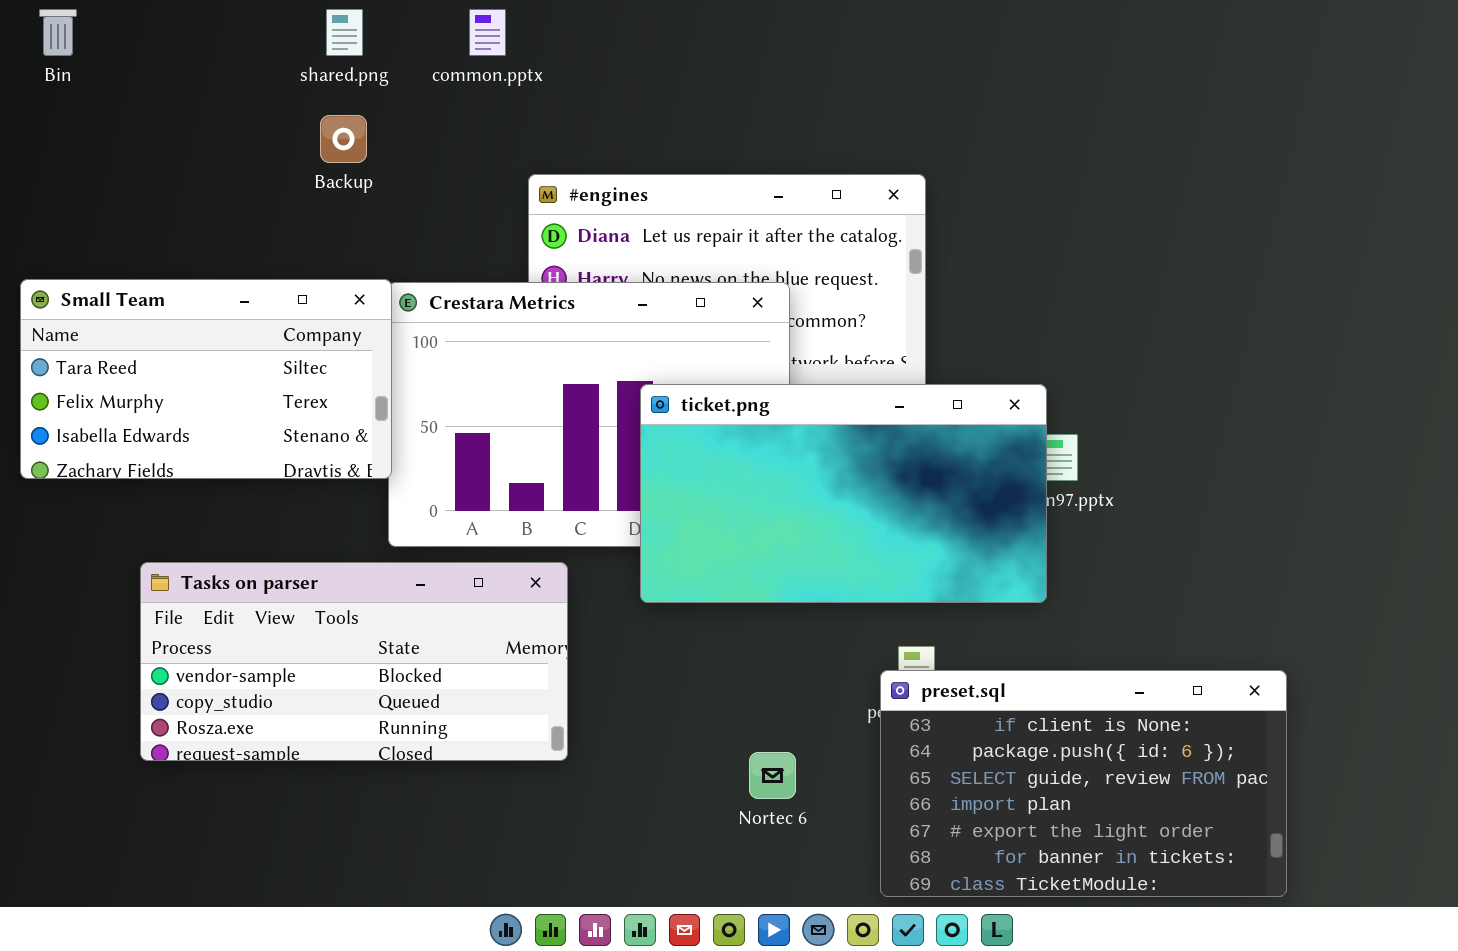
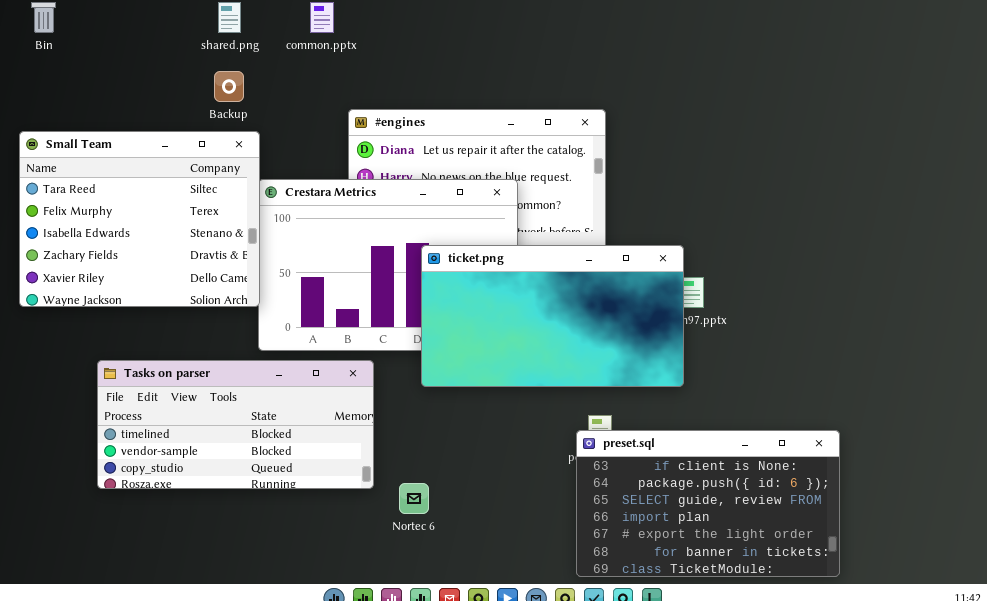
Small Team: [20,279,392,479] -> [19,131,260,307], resized
Tasks on parser: [140,562,568,761] -> [97,360,374,489], scrolled up 1 row
Nortec 6: [749,752,796,799] -> [399,483,429,514], moved

